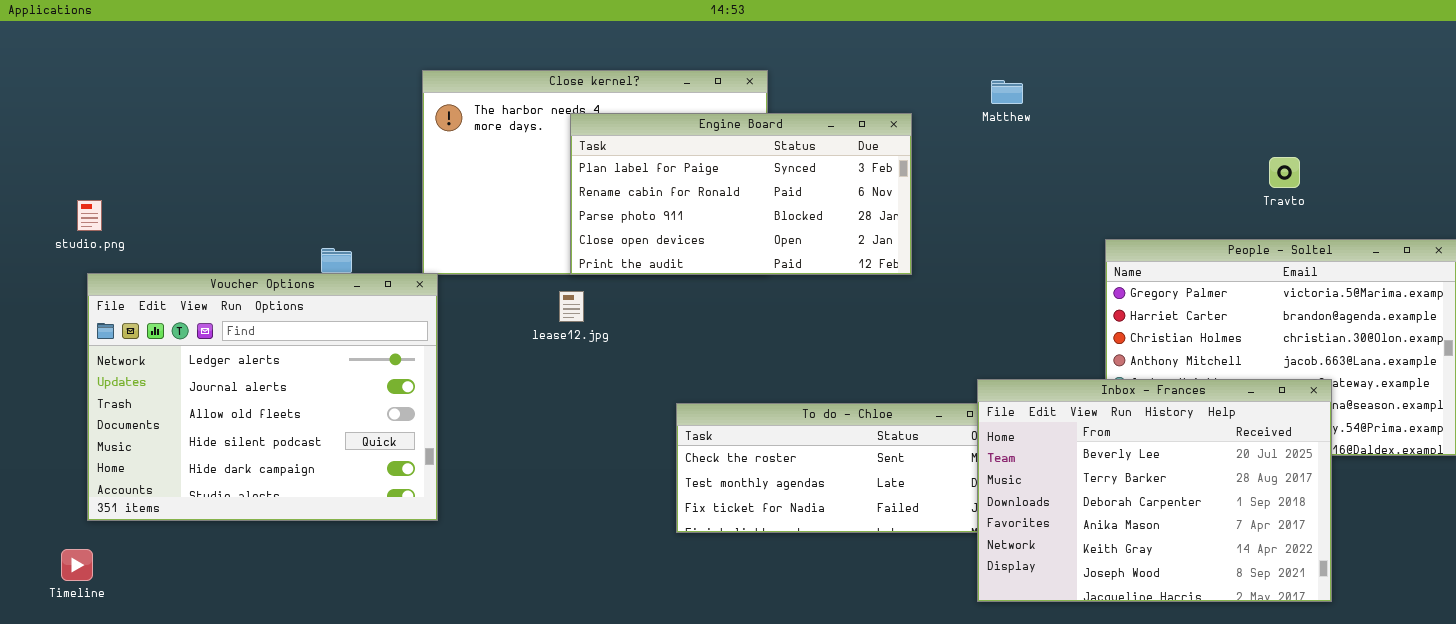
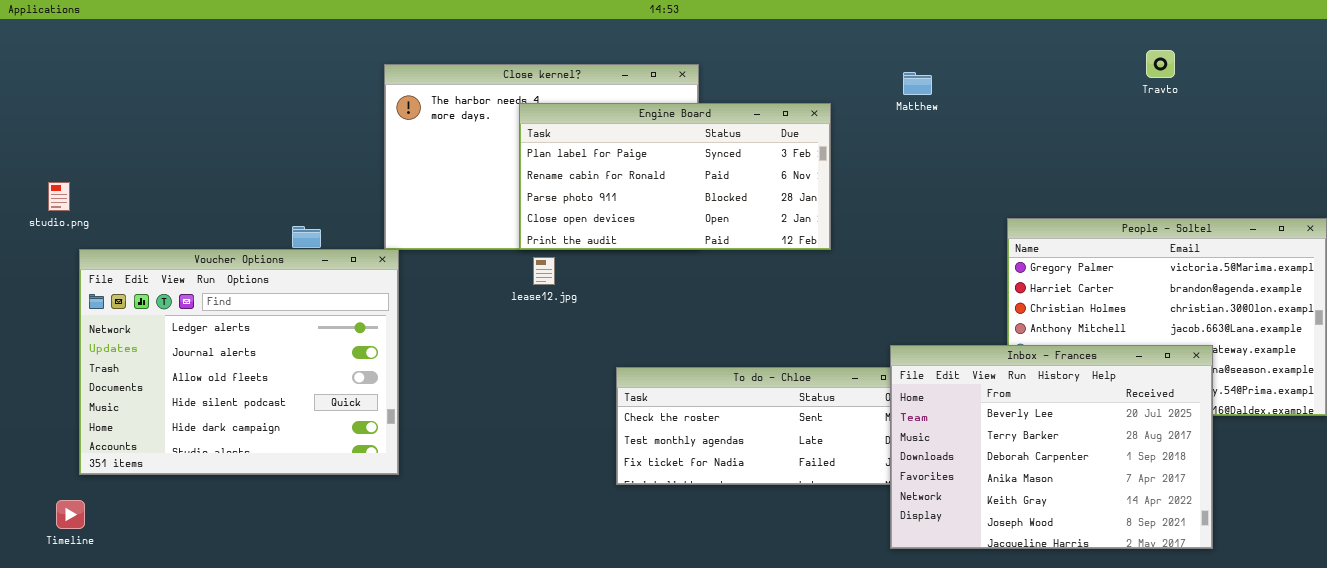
Travto: [1269,157,1300,188] -> [1146,50,1175,78], moved
studio.png: [77,200,102,231] -> [48,182,70,211], moved
lease12.jpg: [559,291,584,322] -> [533,257,555,285], moved

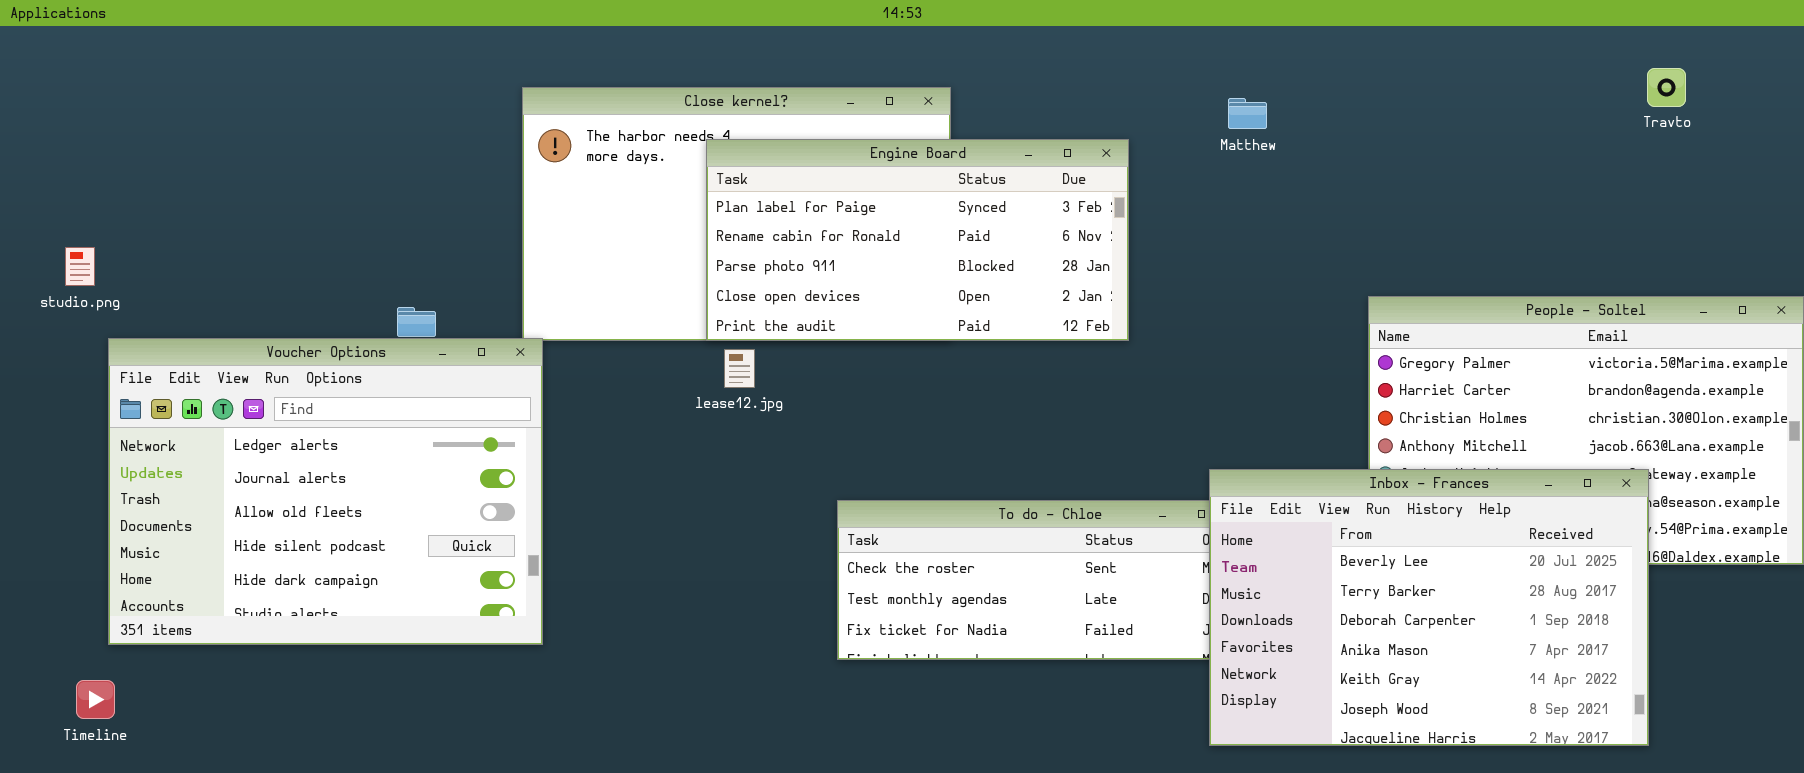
Travto: [1146,50,1175,78] -> [1647,68,1686,107], moved

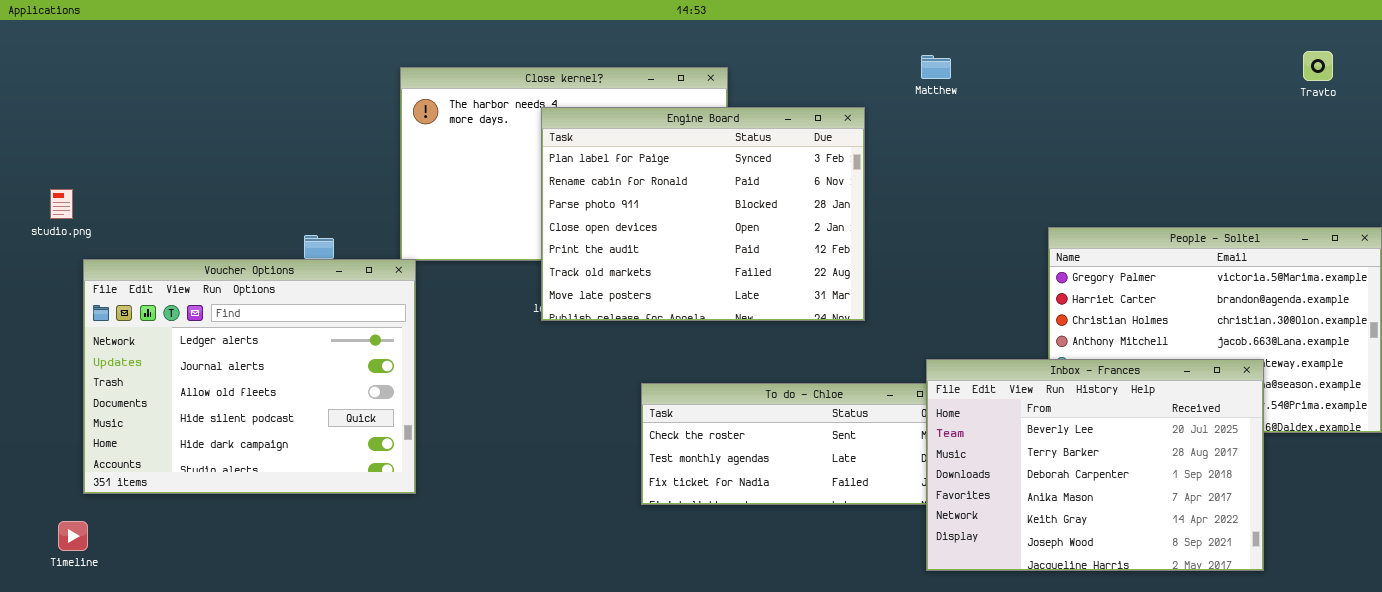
Travto: [1647,68,1686,107] -> [1303,51,1333,81], moved
Matthew: [1228,98,1267,129] -> [921,55,951,79], moved
Engine Board: [706,139,1129,341] -> [541,107,865,321], resized

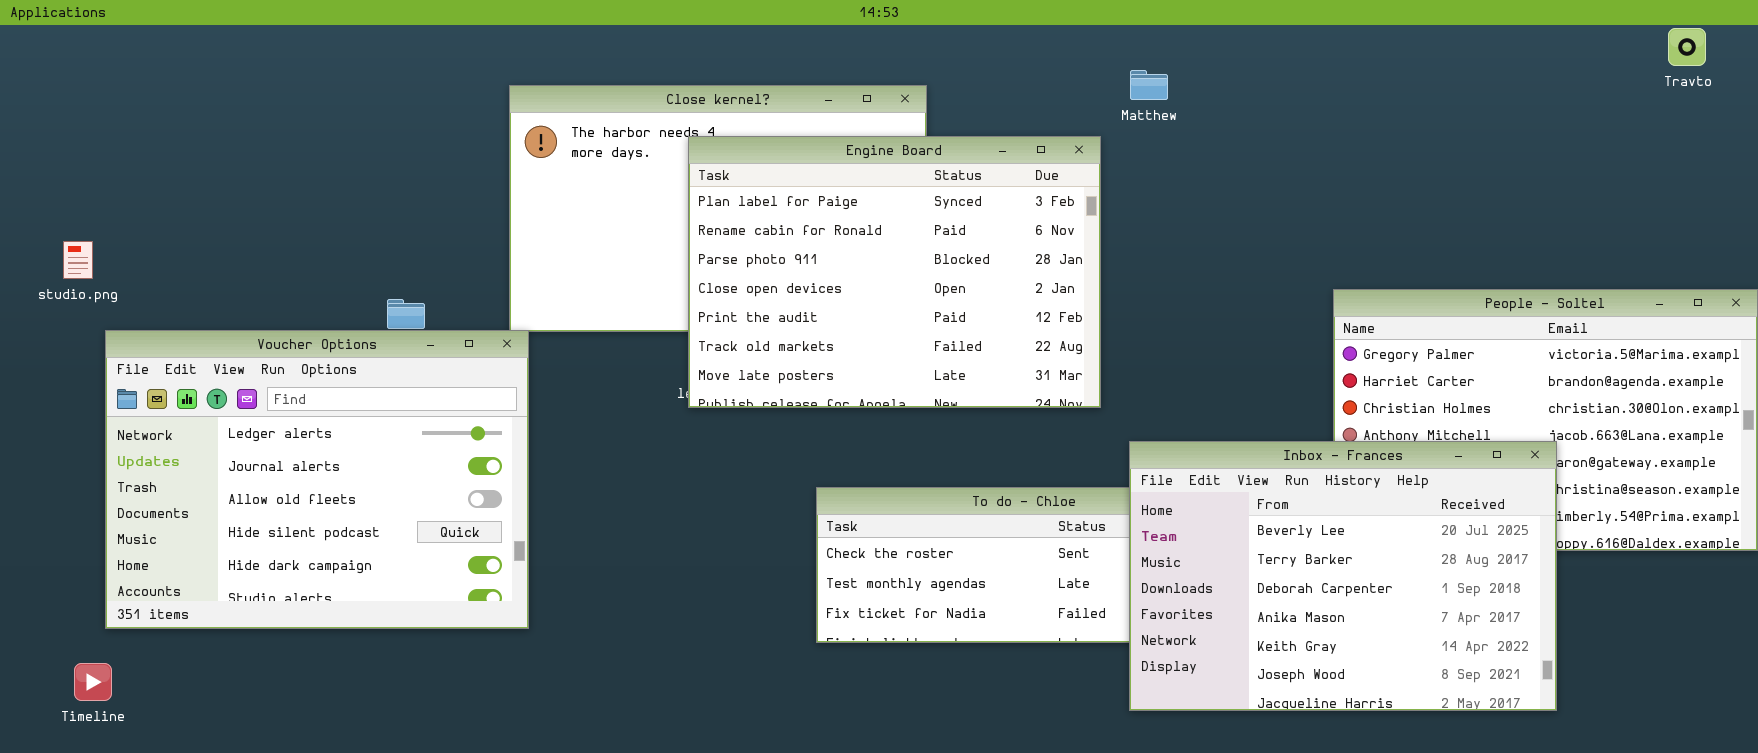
Travto: [1303,51,1333,81] -> [1668,28,1706,66], moved
Matthew: [921,55,951,79] -> [1130,70,1168,100], moved
Inbox - Frances: [926,359,1264,571] -> [1129,441,1557,711], moved

